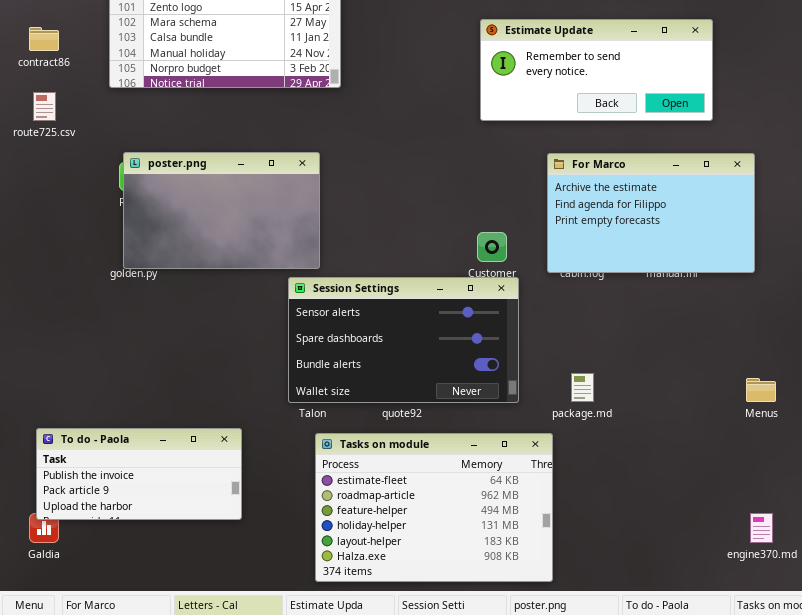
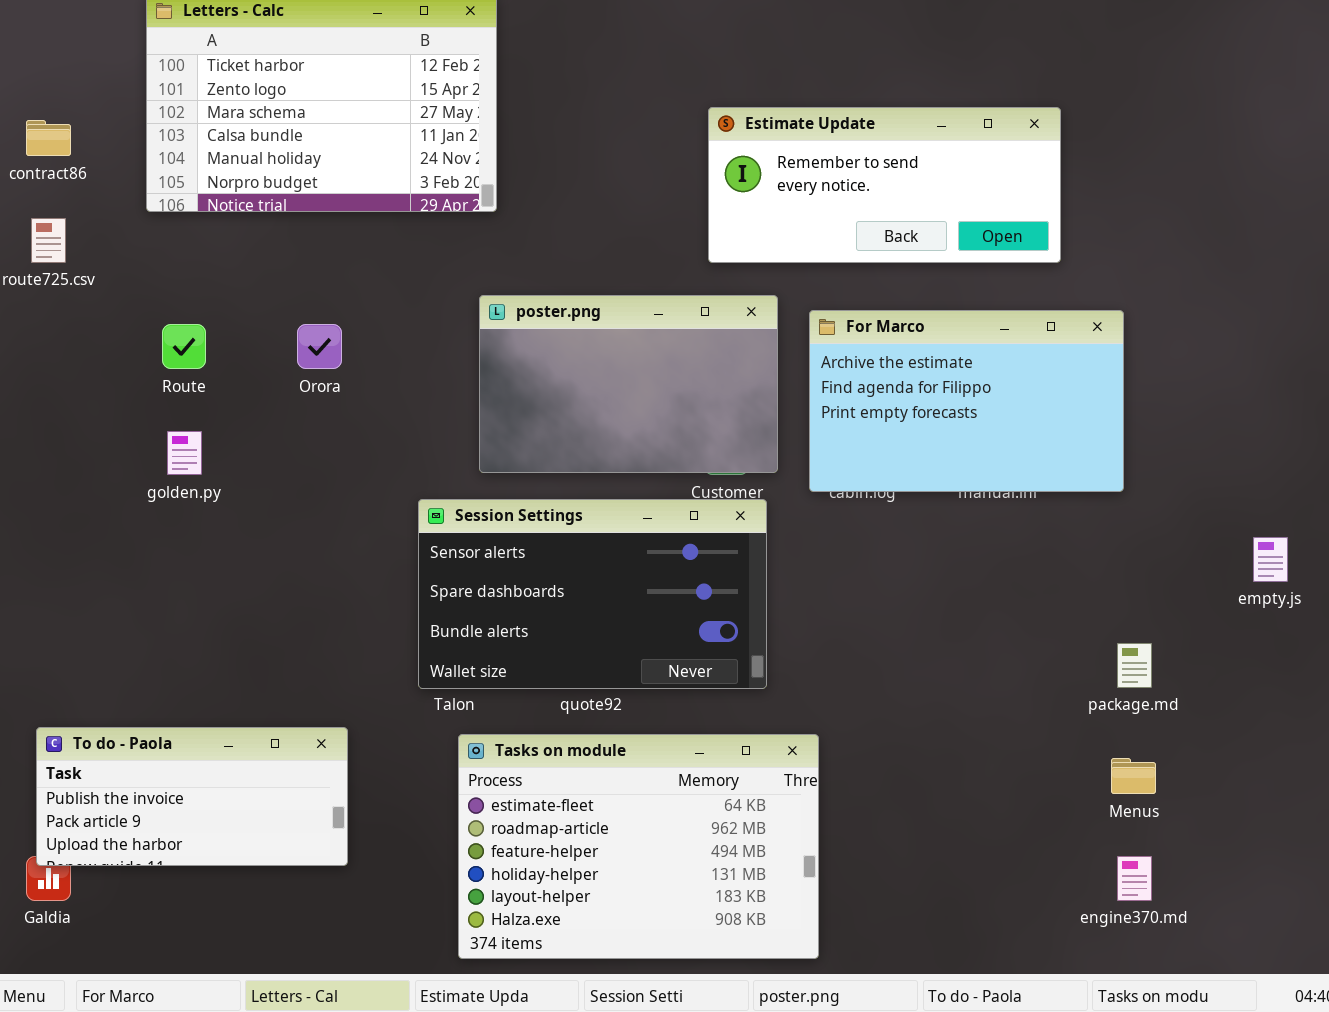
poster.png: [123,152,320,269] -> [479,295,778,473], moved
package.md: [571,373,594,402] -> [1117,643,1152,688], moved
Menus: [746,378,776,402] -> [1111,758,1156,794], moved

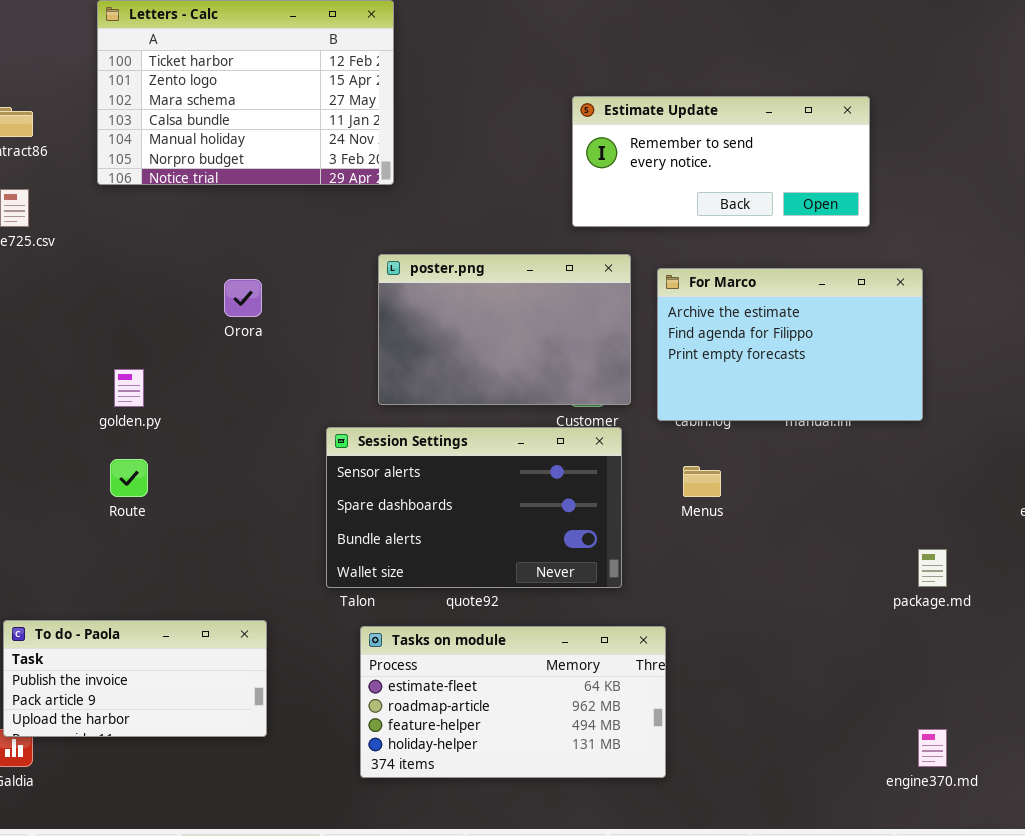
Route: [162,324,206,369] -> [110,459,148,497], moved
Tasks on module: [458,734,819,959] -> [360,626,666,778], resized
Menus: [1111,758,1156,794] -> [683,466,721,497], moved

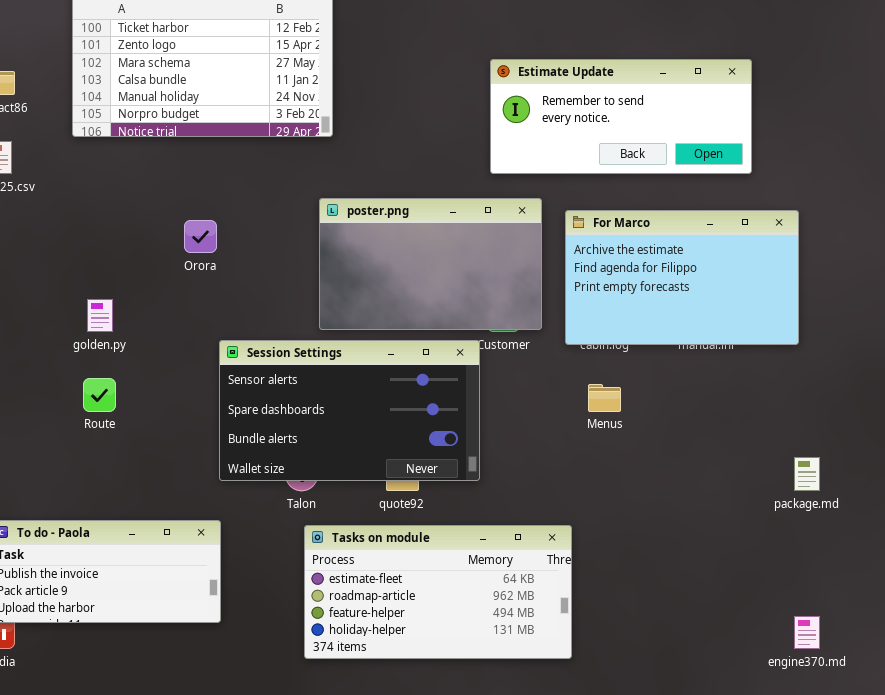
Session Settings: [326,427,622,588] -> [219,340,480,481], moved

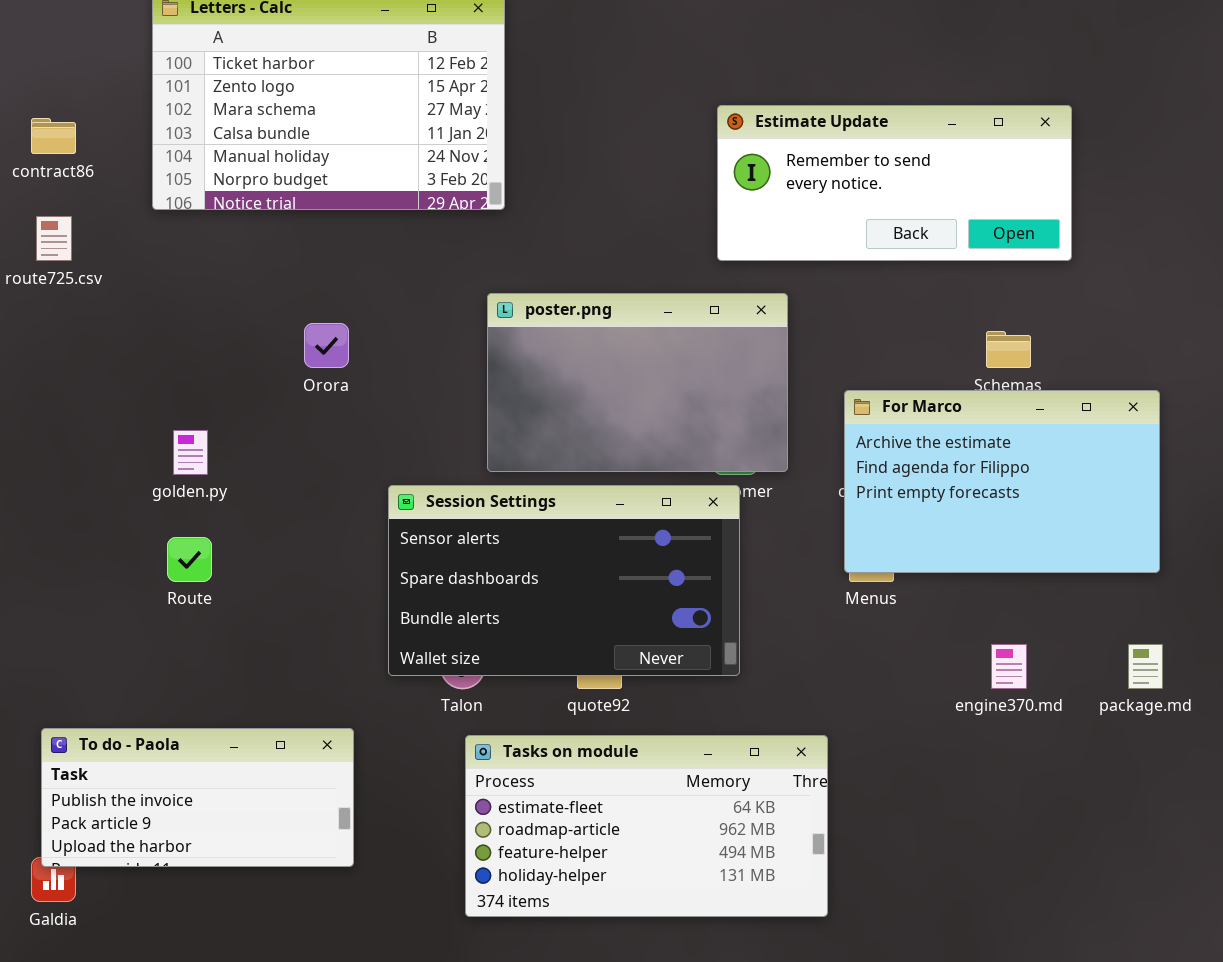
For Marco: [565,210,799,345] -> [844,390,1160,573], moved
Session Settings: [219,340,480,481] -> [388,485,740,676], moved
engine370.md: [794,616,820,649] -> [991,644,1027,689], moved

